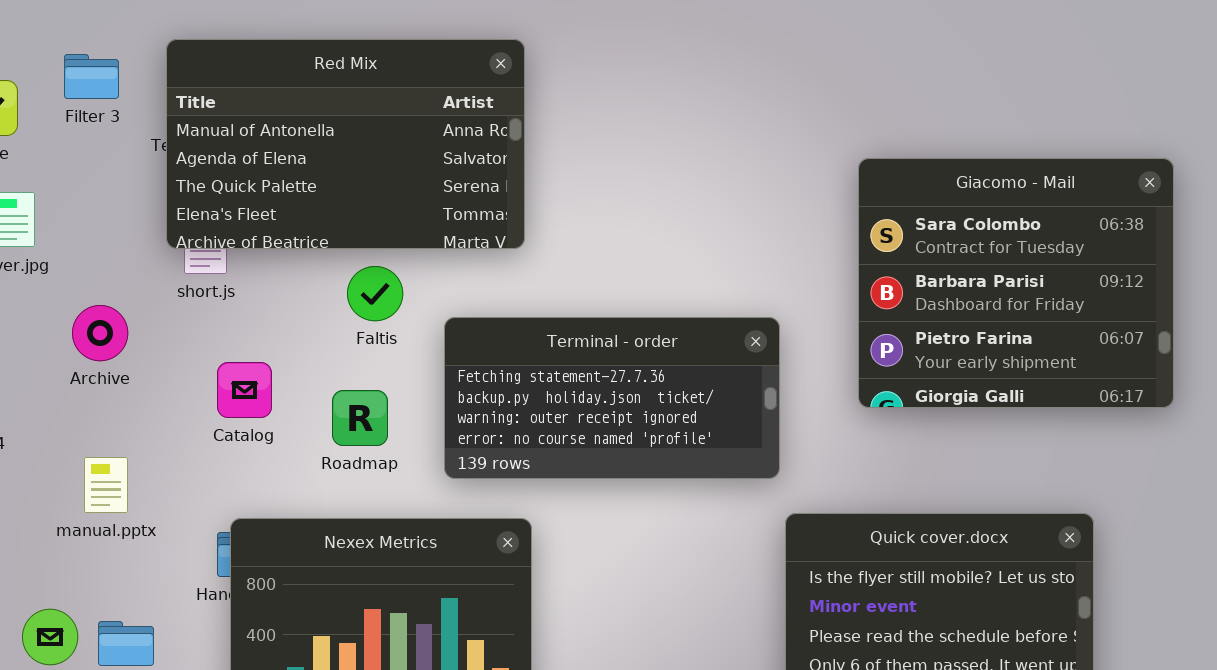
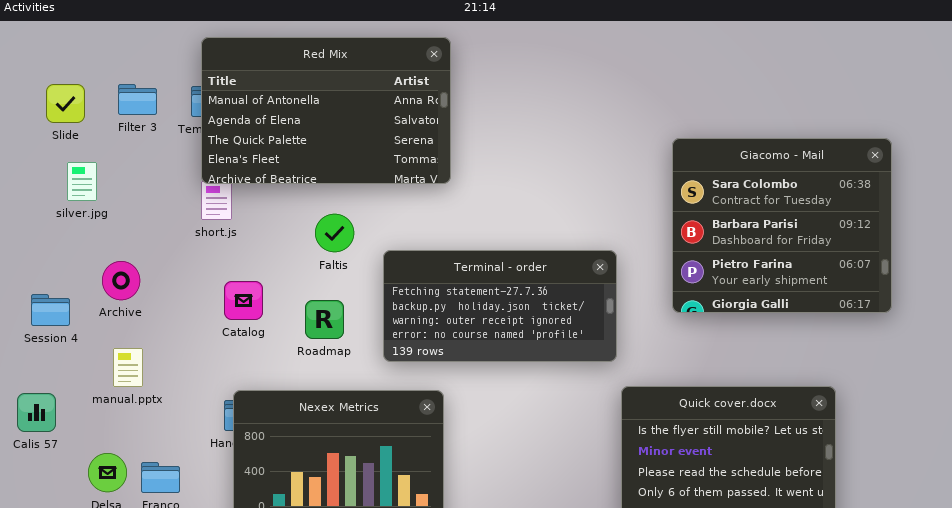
Red Mix: [166,39,525,249] -> [201,37,451,184], moved
Filter 3: [64,54,119,99] -> [118,84,157,115], moved
Archive: [72,305,128,361] -> [102,261,140,300], moved
manual.pptx: [84,457,128,513] -> [113,348,143,387], moved

